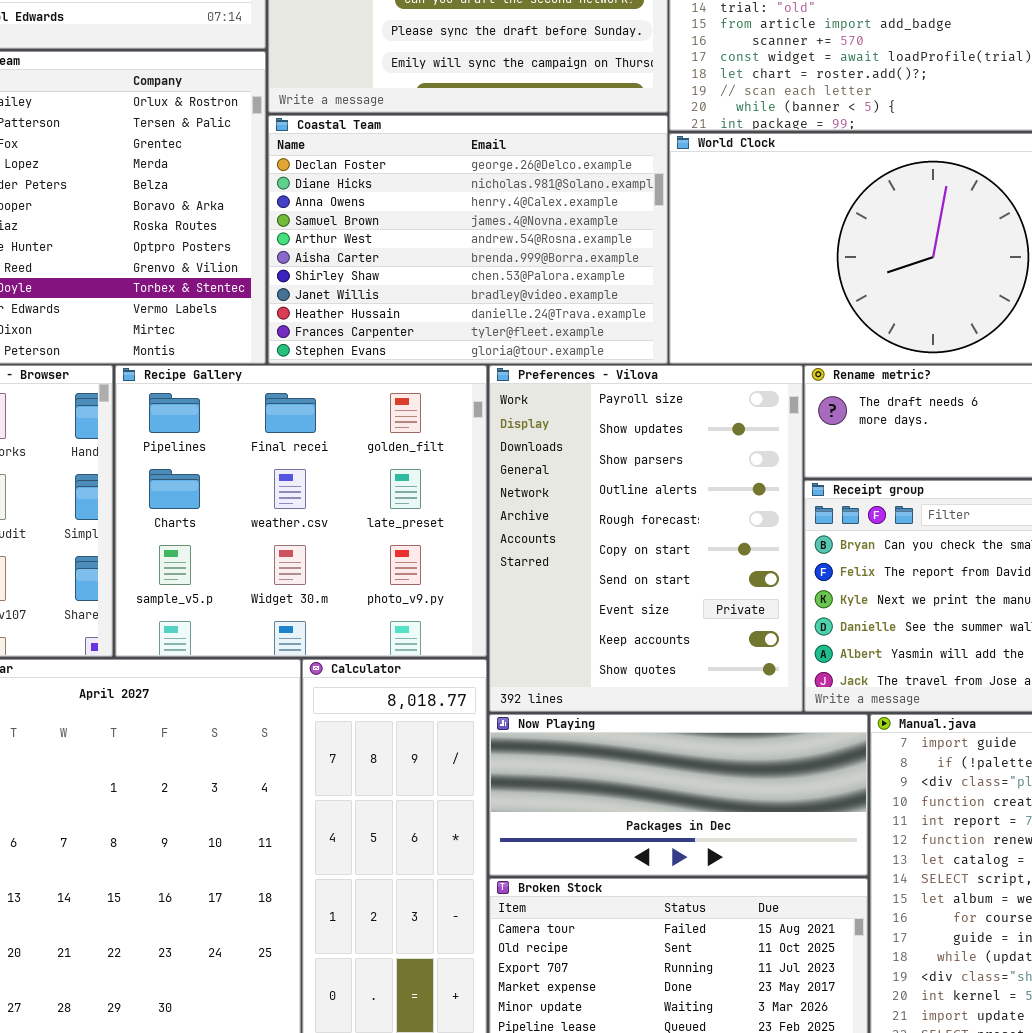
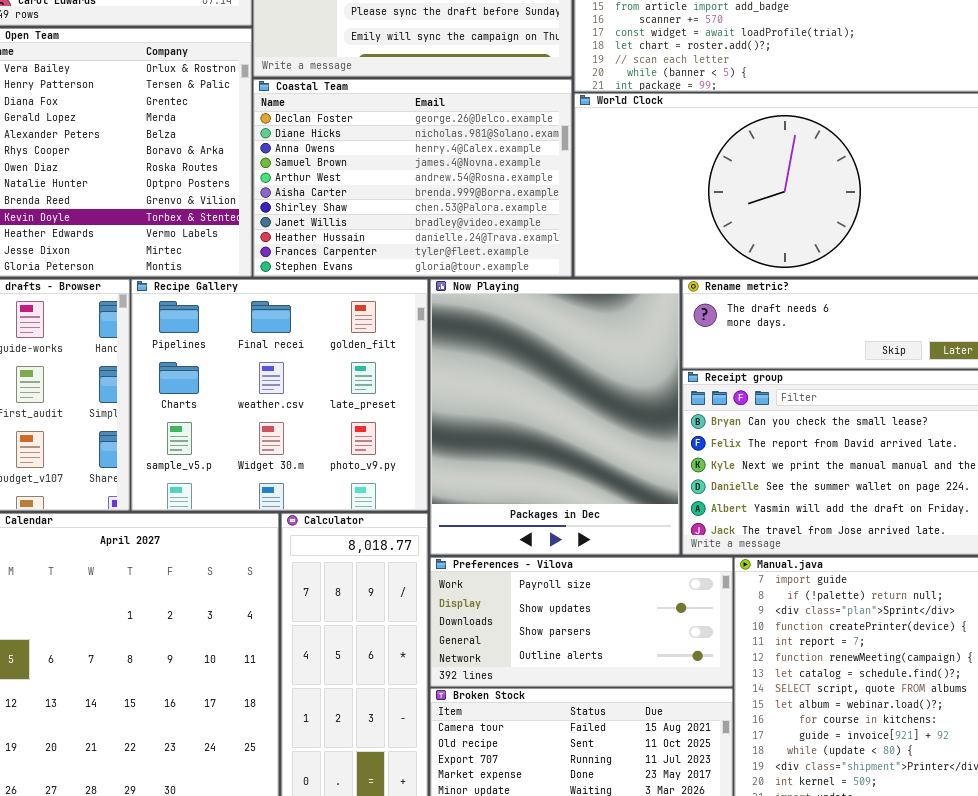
Preferences - Vilova: [489,365,803,712] -> [430,557,733,687], moved, resized
Now Playing: [489,714,868,876] -> [430,279,680,555], moved, resized

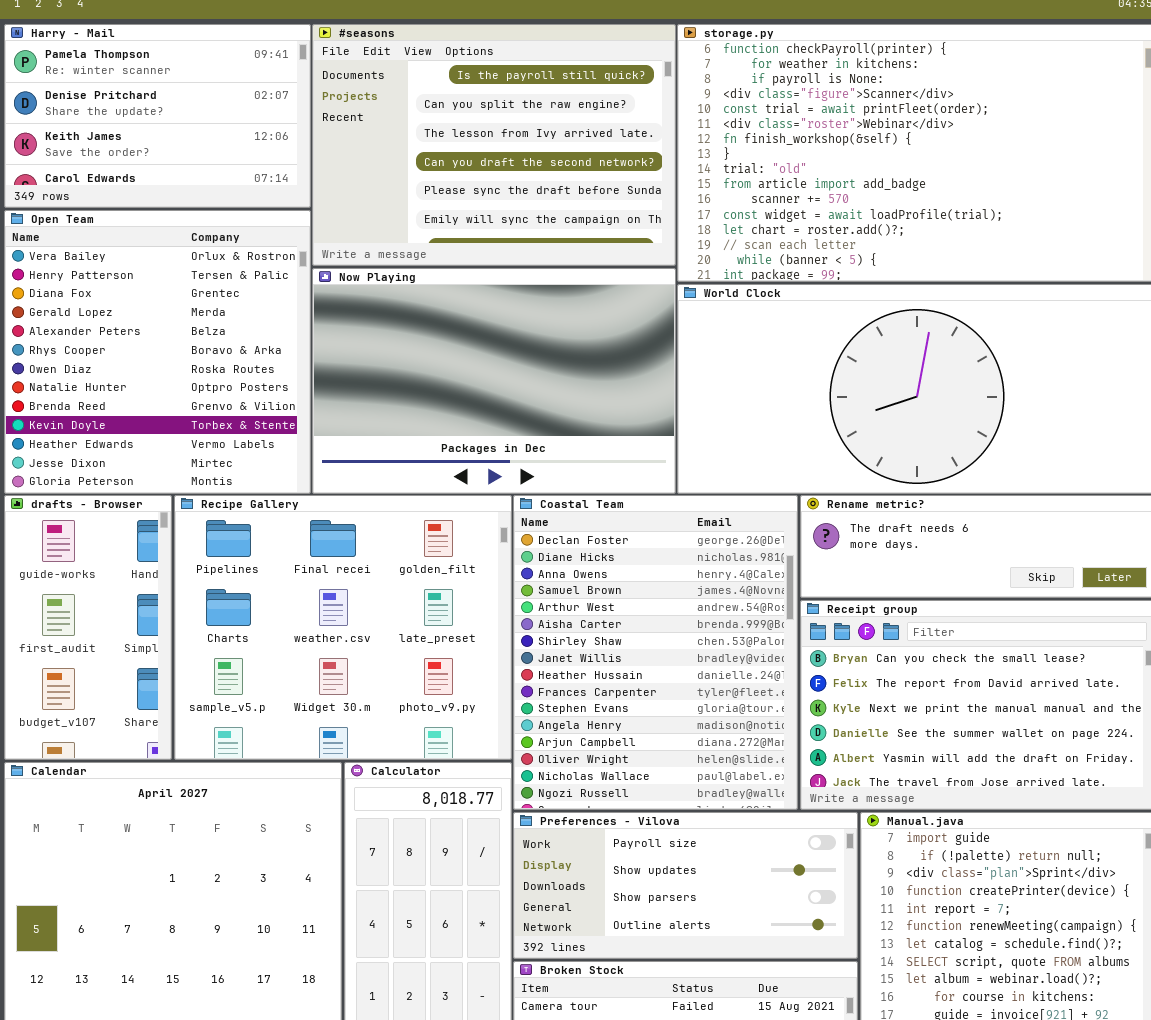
Coastal Team: [253,79,572,277] -> [513,495,798,810], moved, resized
Now Playing: [430,279,680,555] -> [312,268,676,494], moved, resized

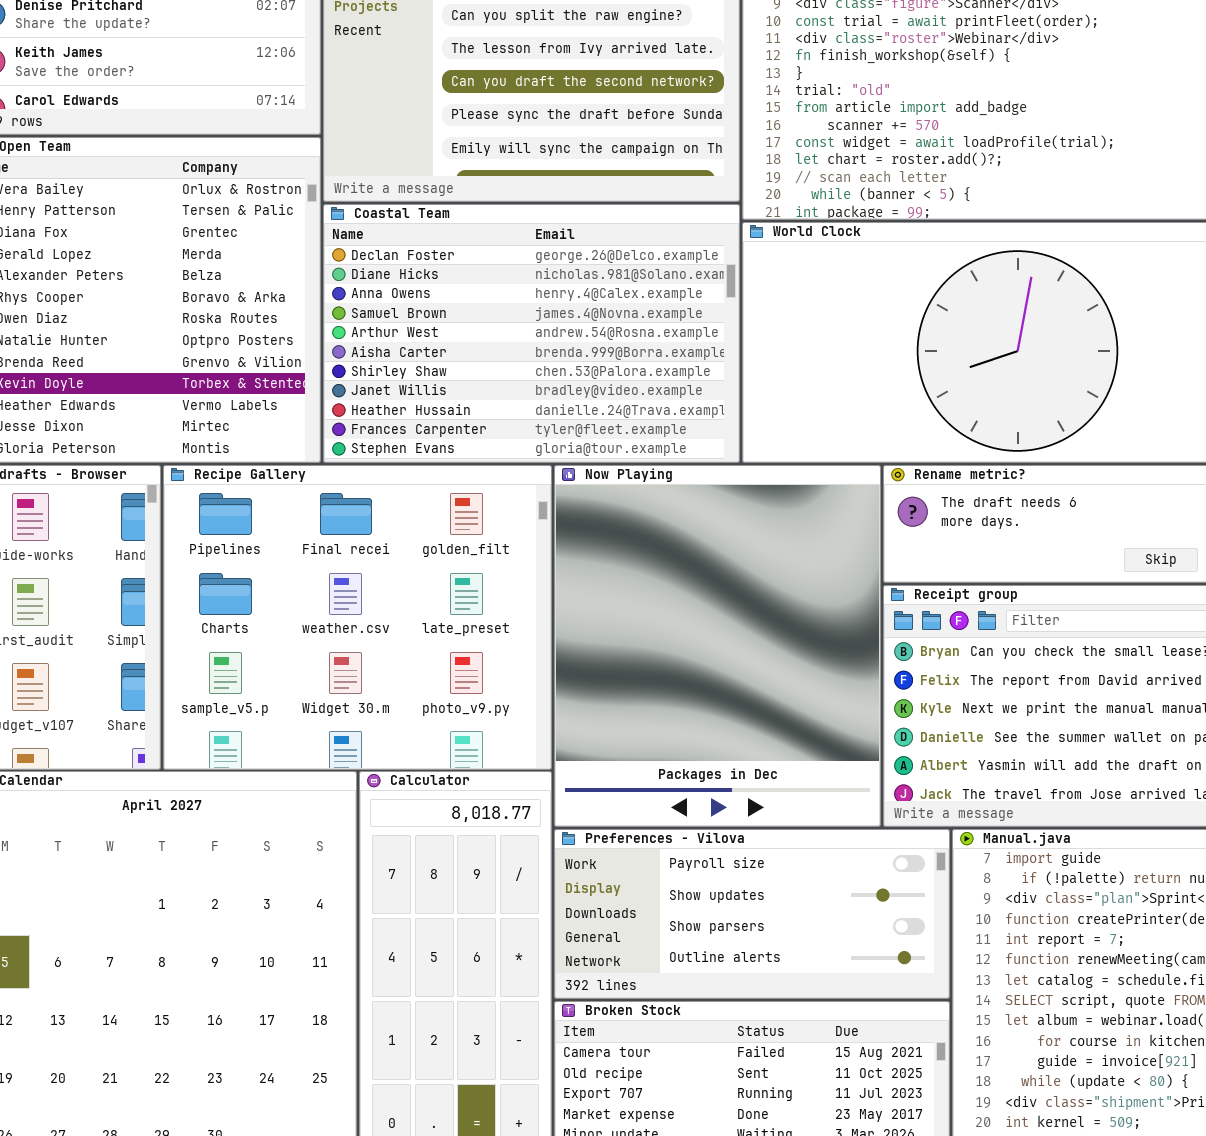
Now Playing: [312,268,676,494] -> [554,465,881,827], moved, resized
Coastal Team: [513,495,798,810] -> [323,204,740,463], moved, resized

